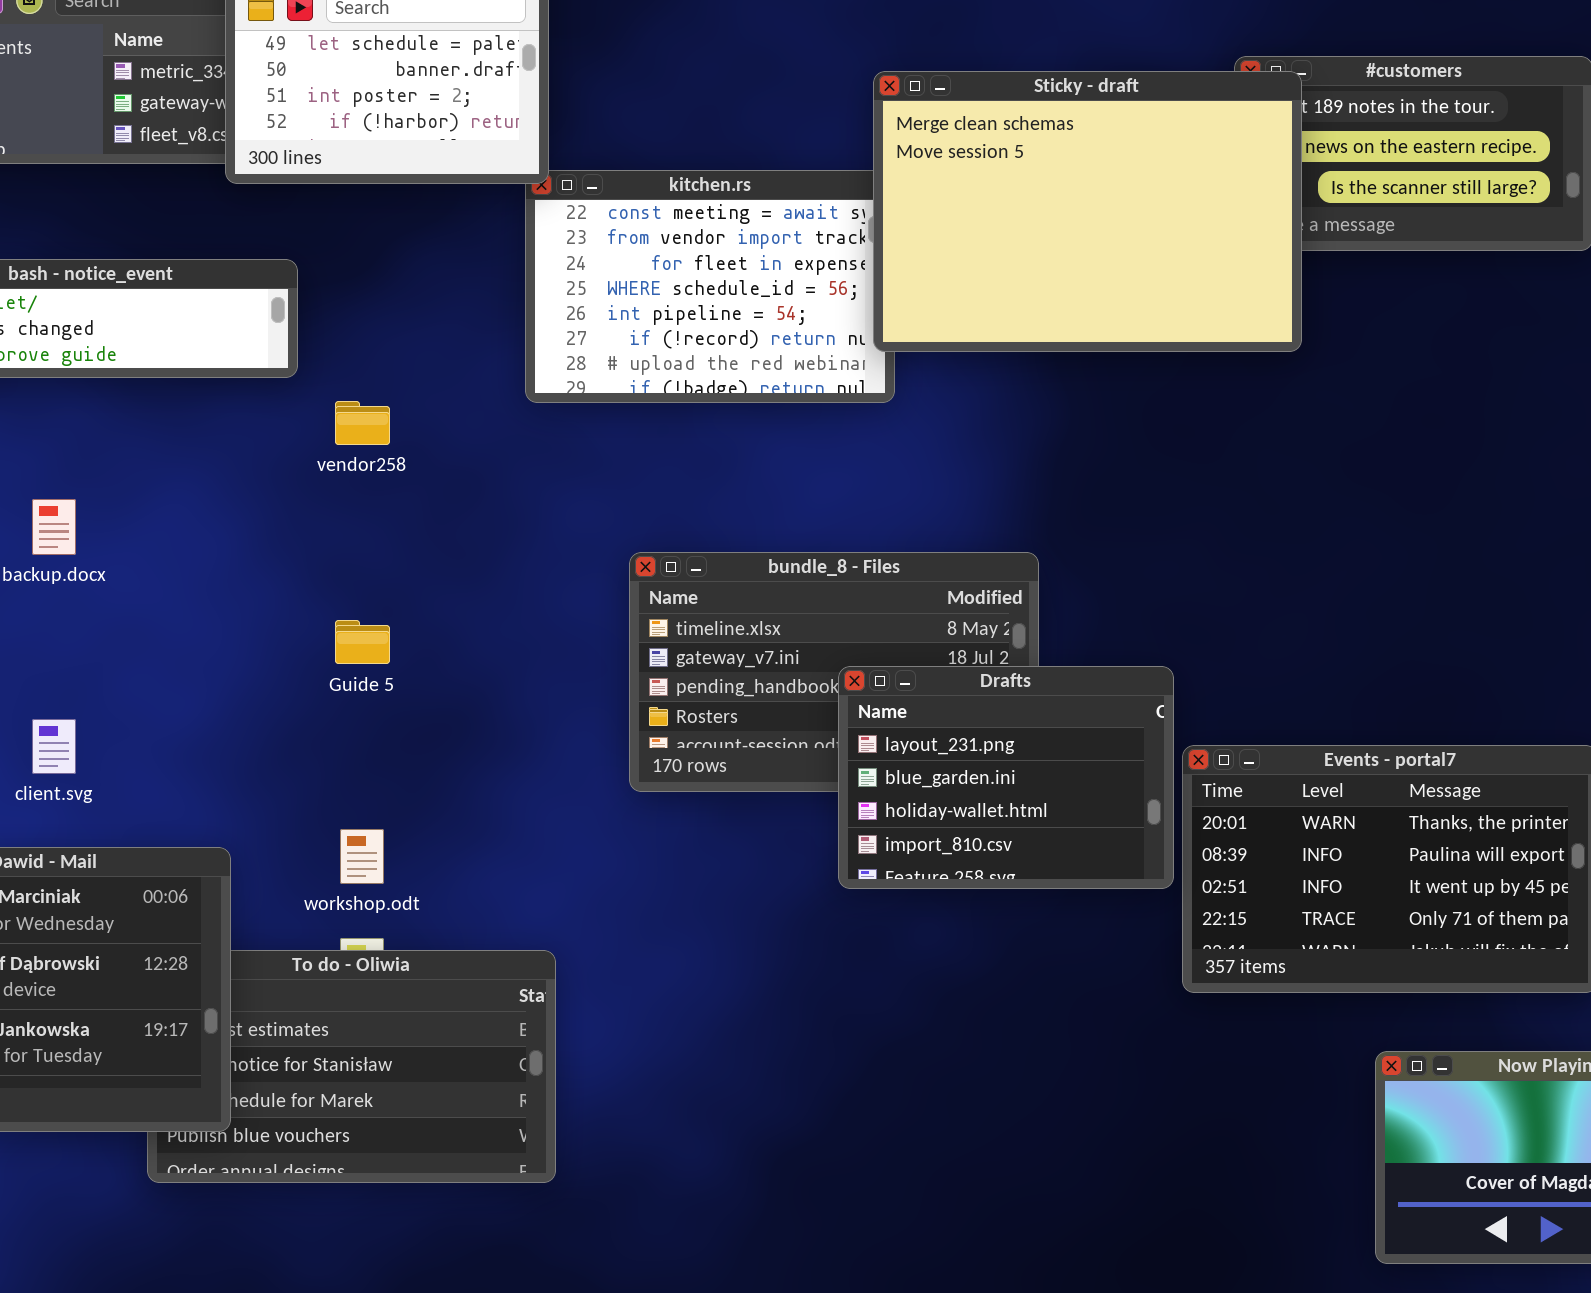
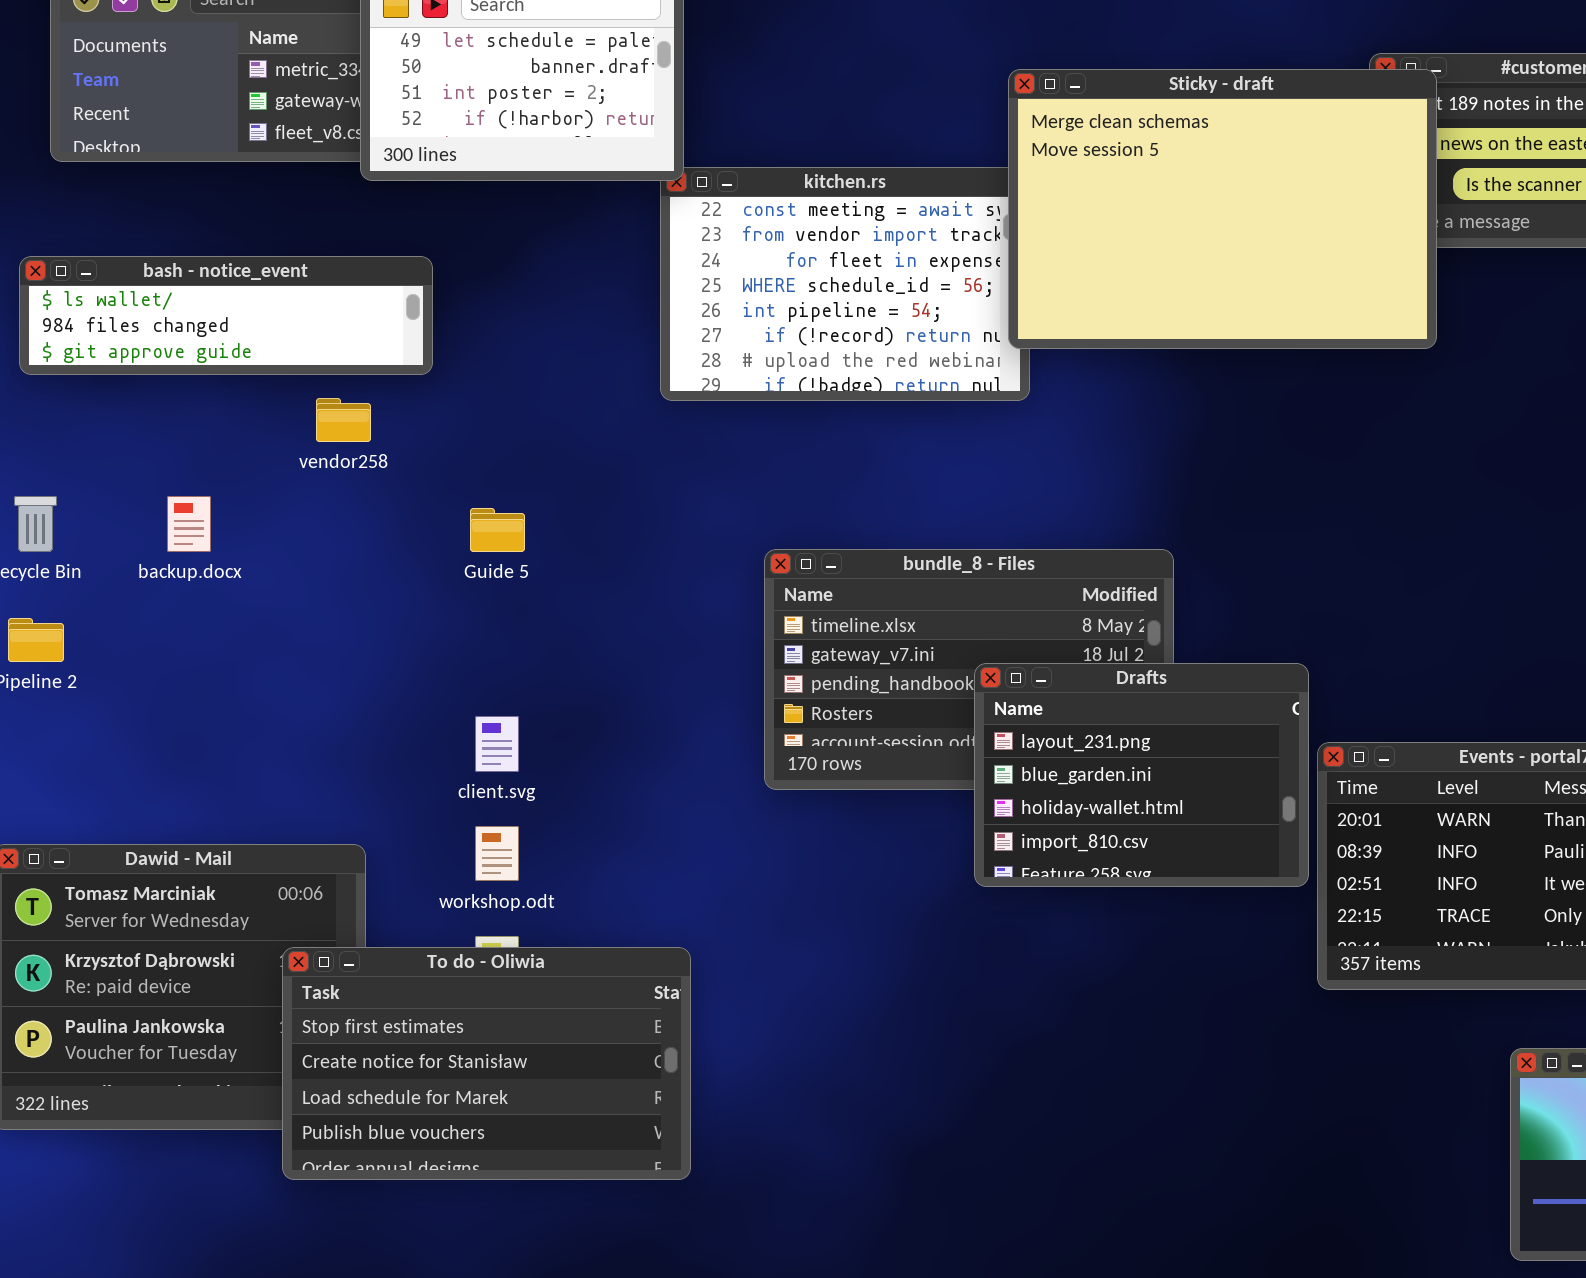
vendor258: [335,401,390,445] -> [316,398,371,442], moved
Guide 5: [335,620,390,664] -> [470,508,525,552], moved
client.svg: [32,719,76,774] -> [475,716,519,772], moved
To do - Oliwia: [147,950,556,1183] -> [282,947,691,1180], raised

